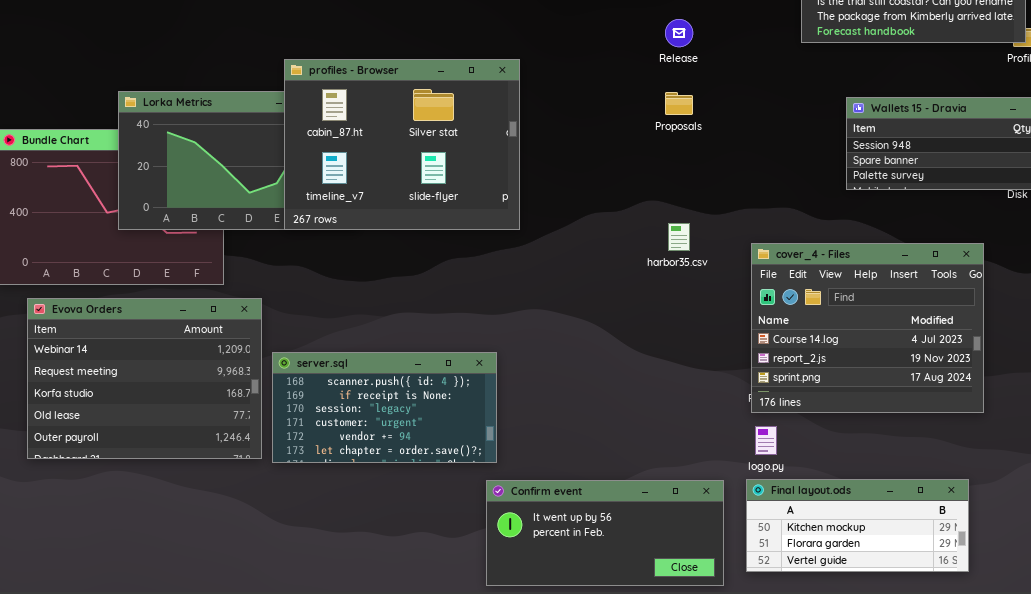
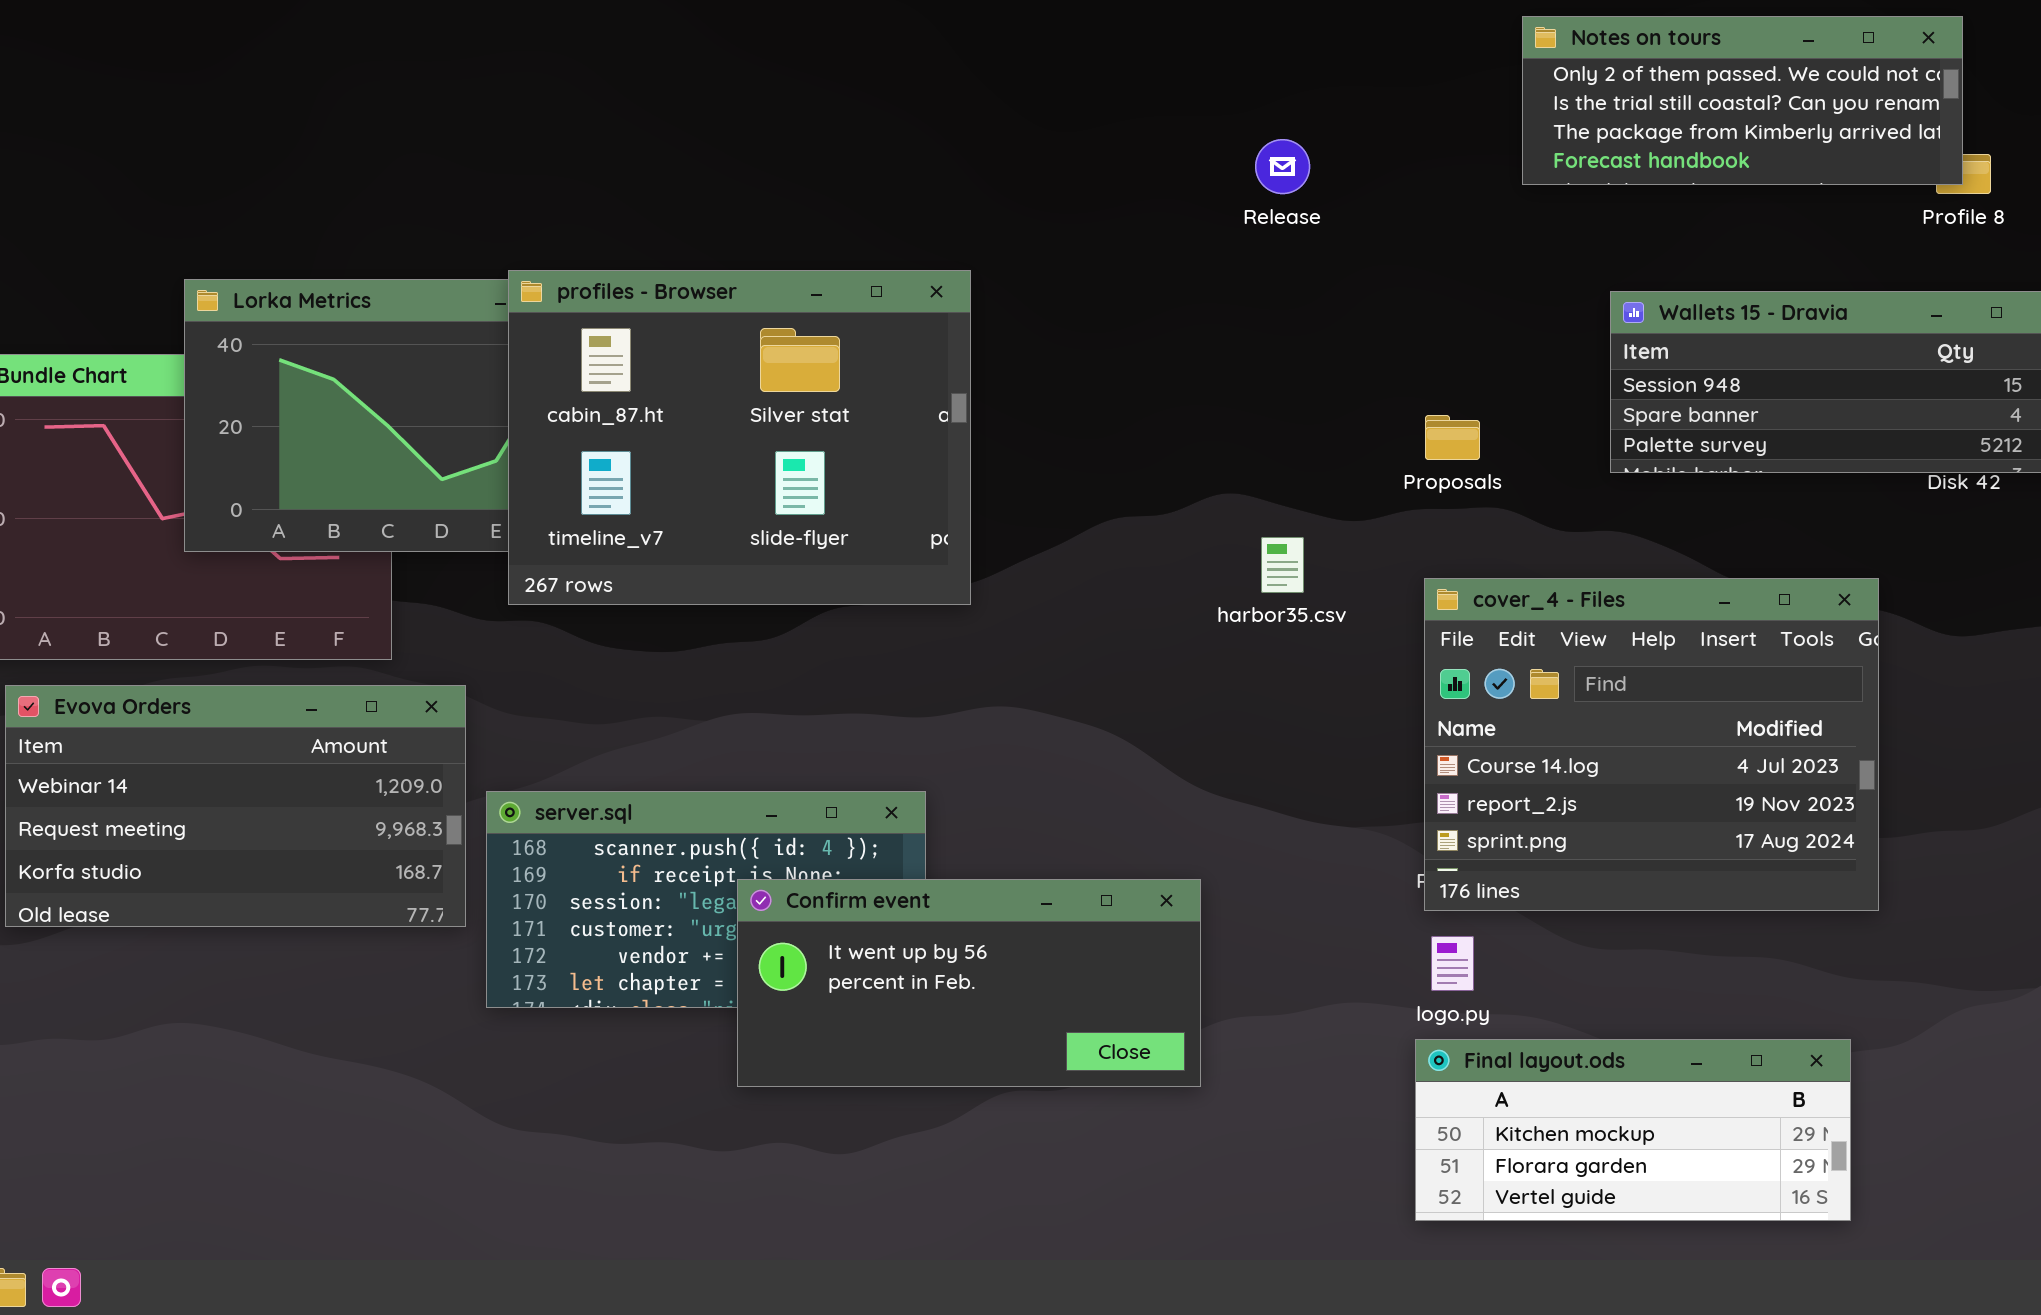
profiles - Browser: [284,59,520,230] -> [508,270,971,605], moved
Proposals: [665,92,693,115] -> [1425,415,1480,460], moved
Evova Orders: [27,298,262,459] -> [5,685,466,927], resized
Confirm event: [486,480,724,586] -> [737,879,1201,1087], moved

